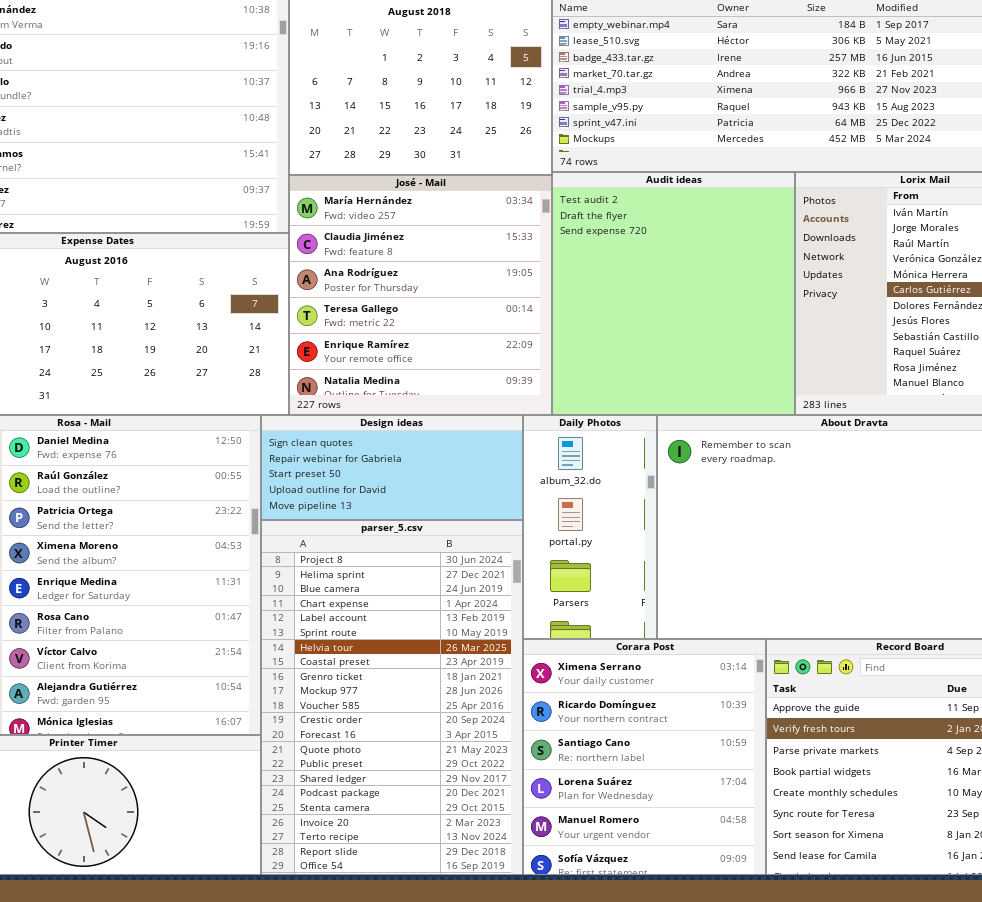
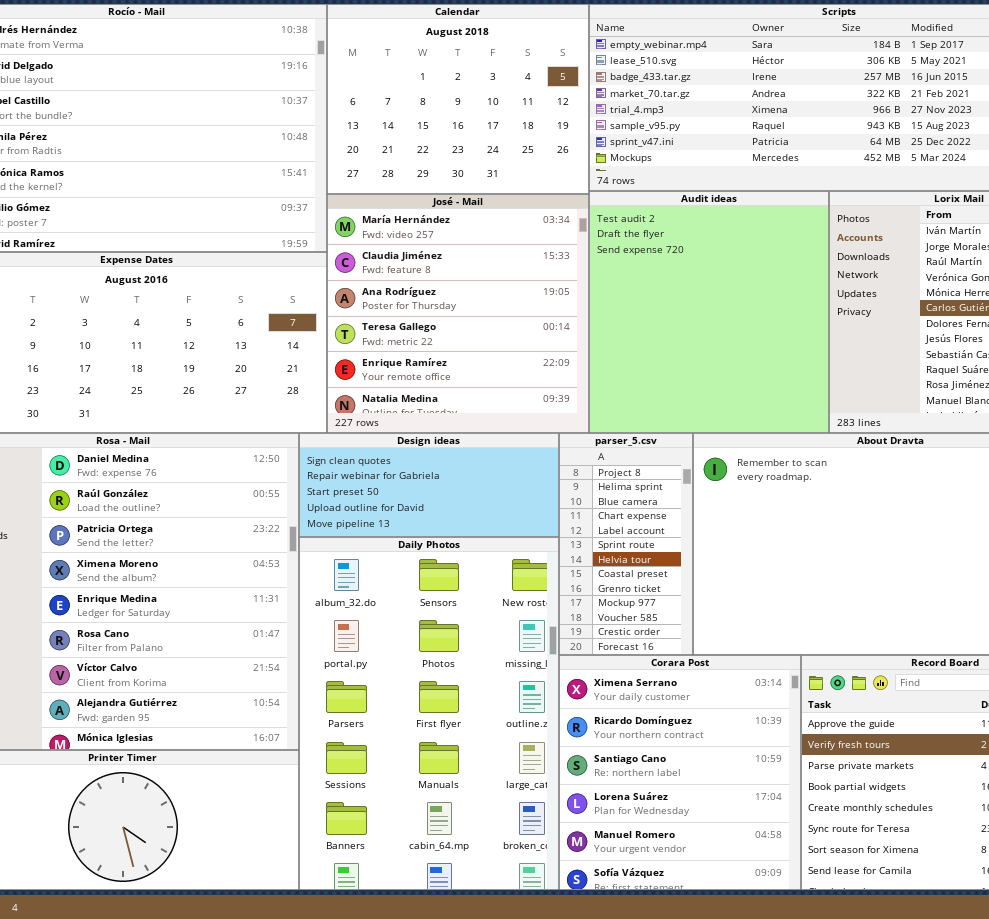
Daily Photos: [523,415,657,639] -> [299,537,559,890], moved, resized
parser_5.csv: [261,520,523,875] -> [559,433,693,655], moved, resized

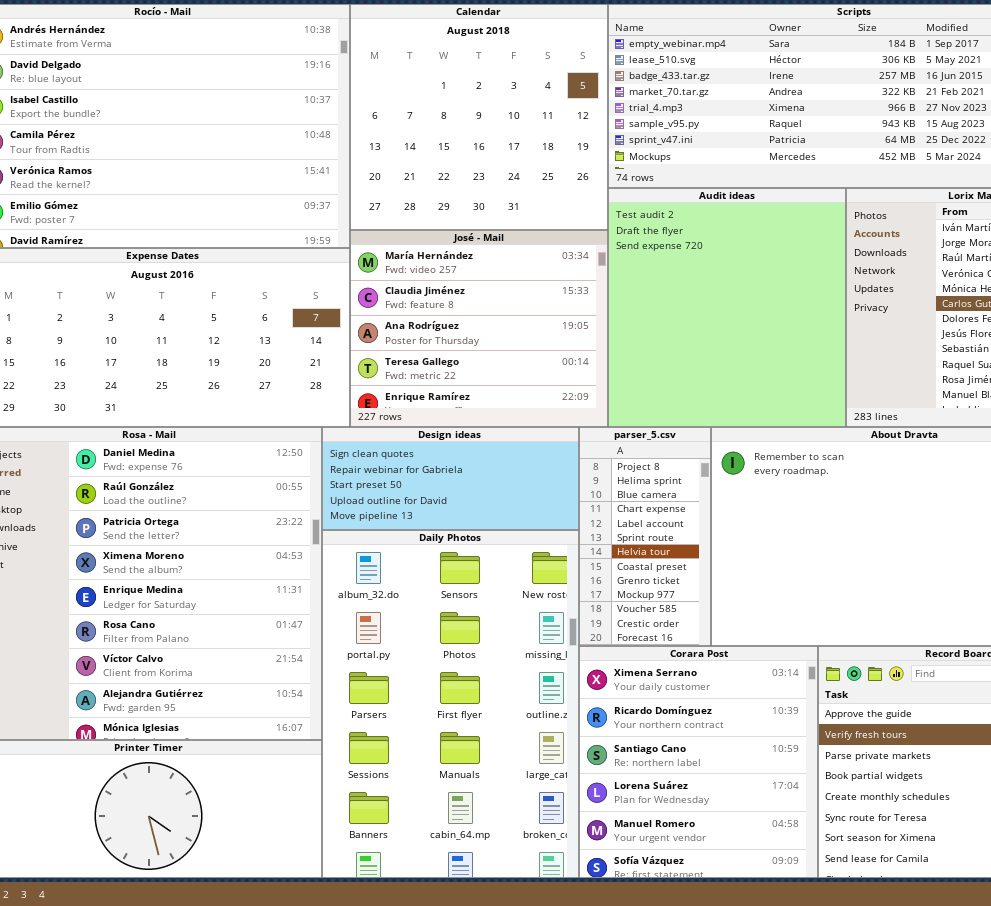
Calendar: [327,4,589,194] -> [350,4,608,230], resized
José - Mail: [327,194,589,433] -> [350,230,608,427], resized

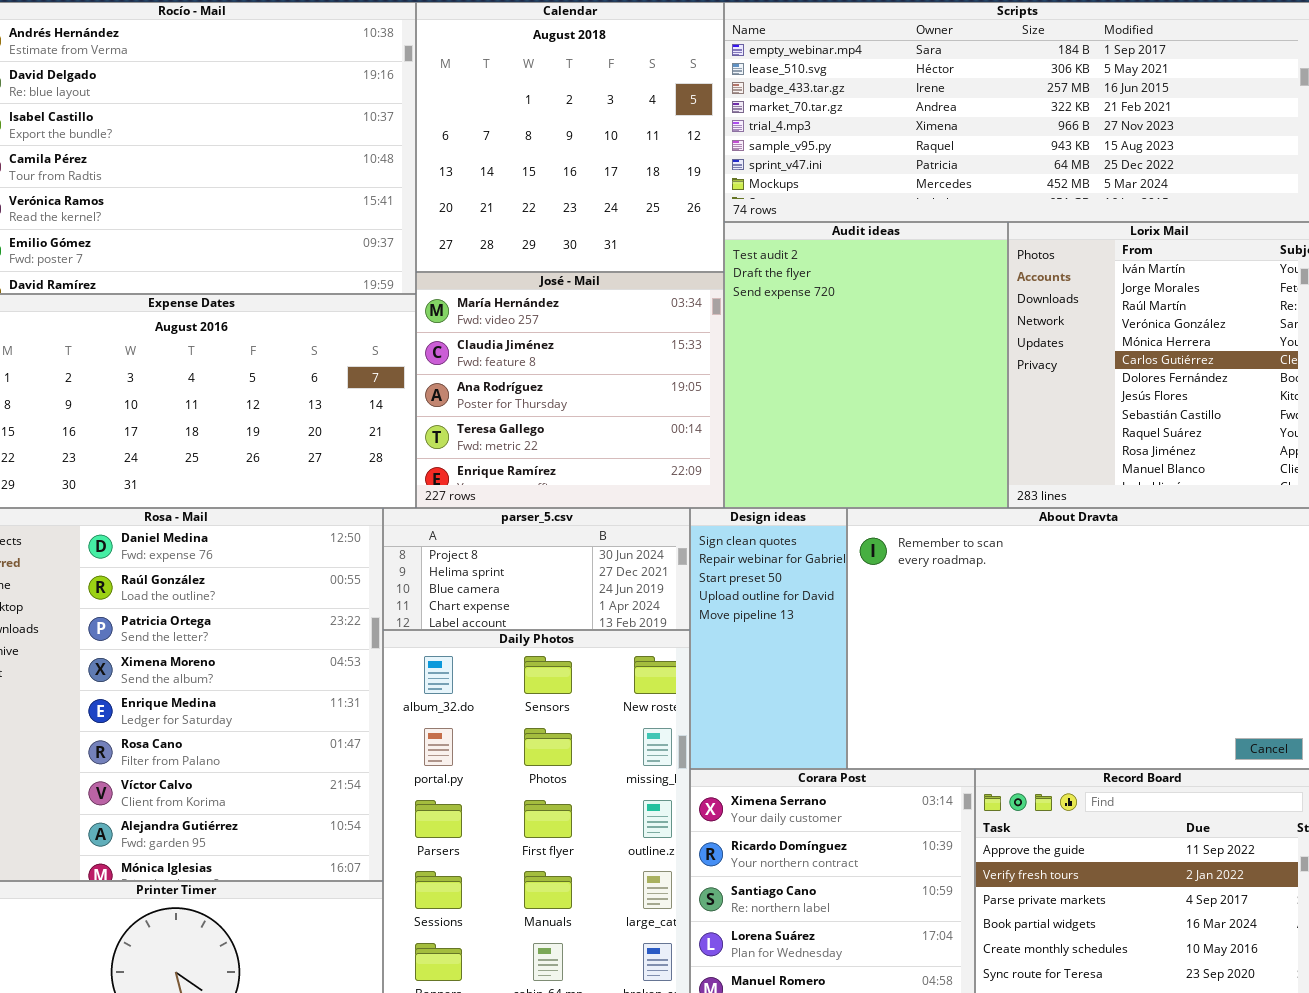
Design ideas: [322,427,579,530] -> [690,508,847,769], moved, resized
parser_5.csv: [579,427,711,646] -> [383,508,690,630], moved, resized

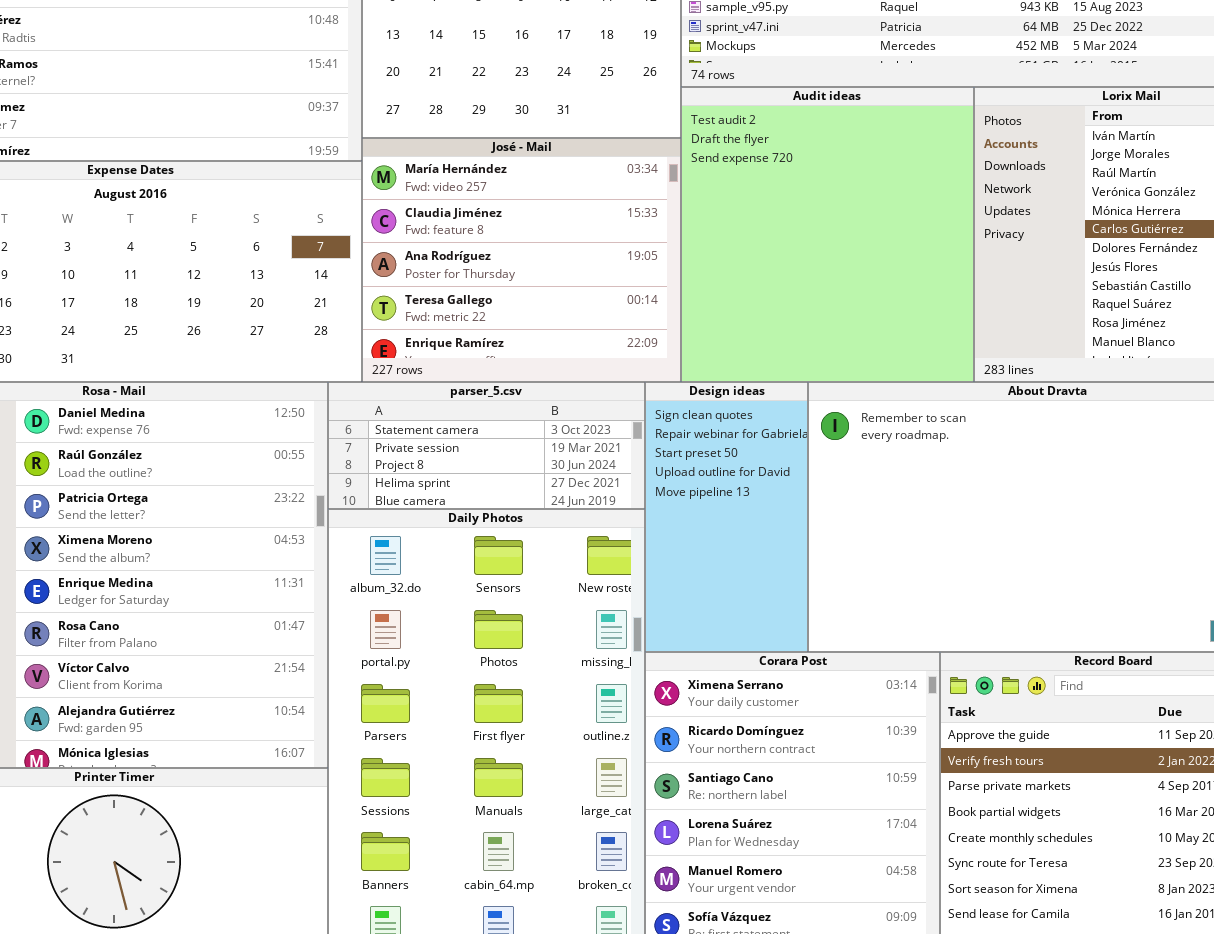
parser_5.csv: [383,508,690,630] -> [328,382,645,509], scrolled up 2 rows

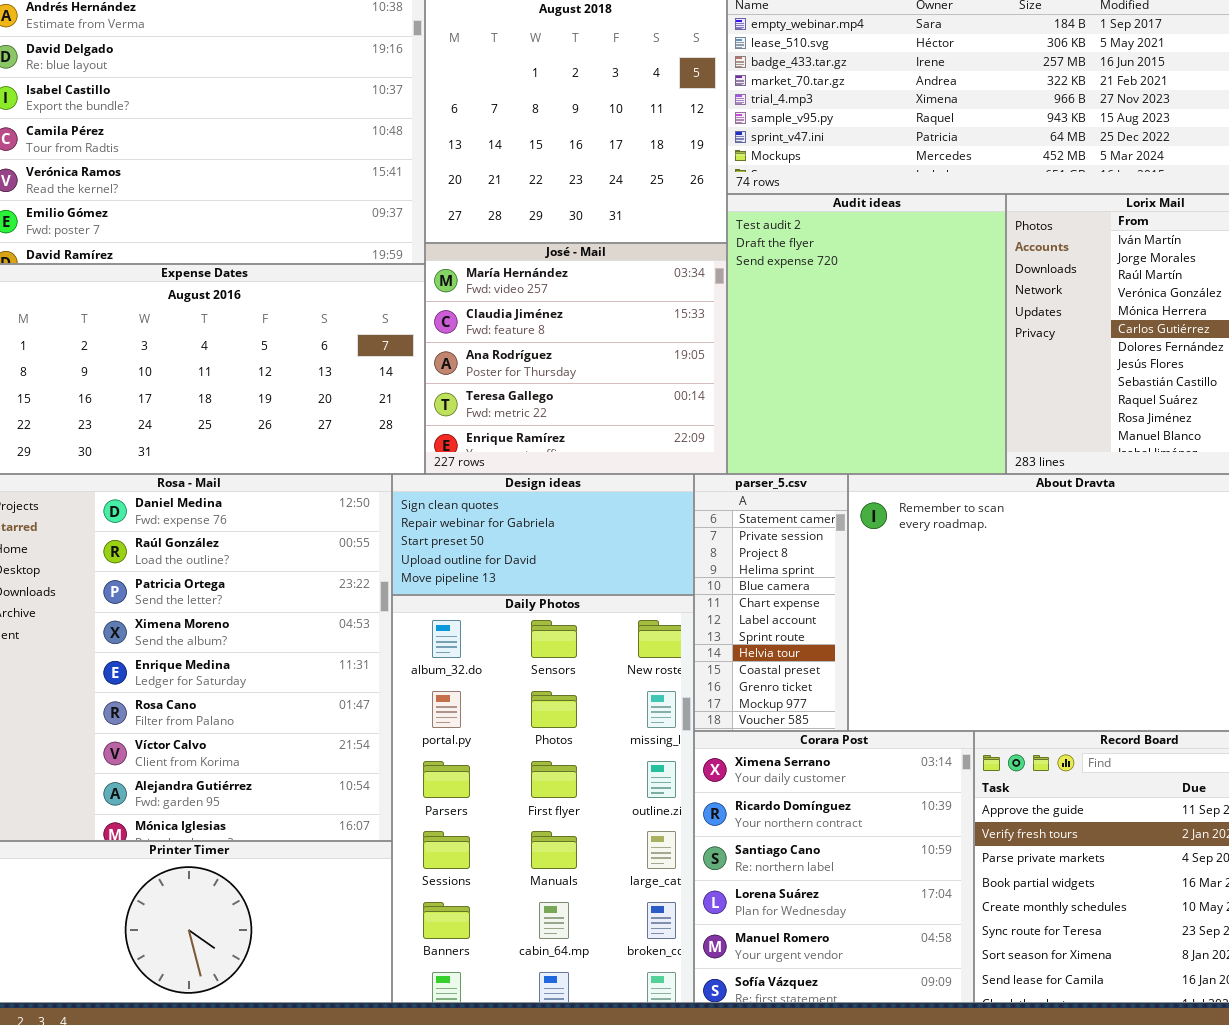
parser_5.csv: [328,382,645,509] -> [694,474,848,731], moved, resized
Design ideas: [645,382,808,652] -> [392,474,694,595], moved, resized

